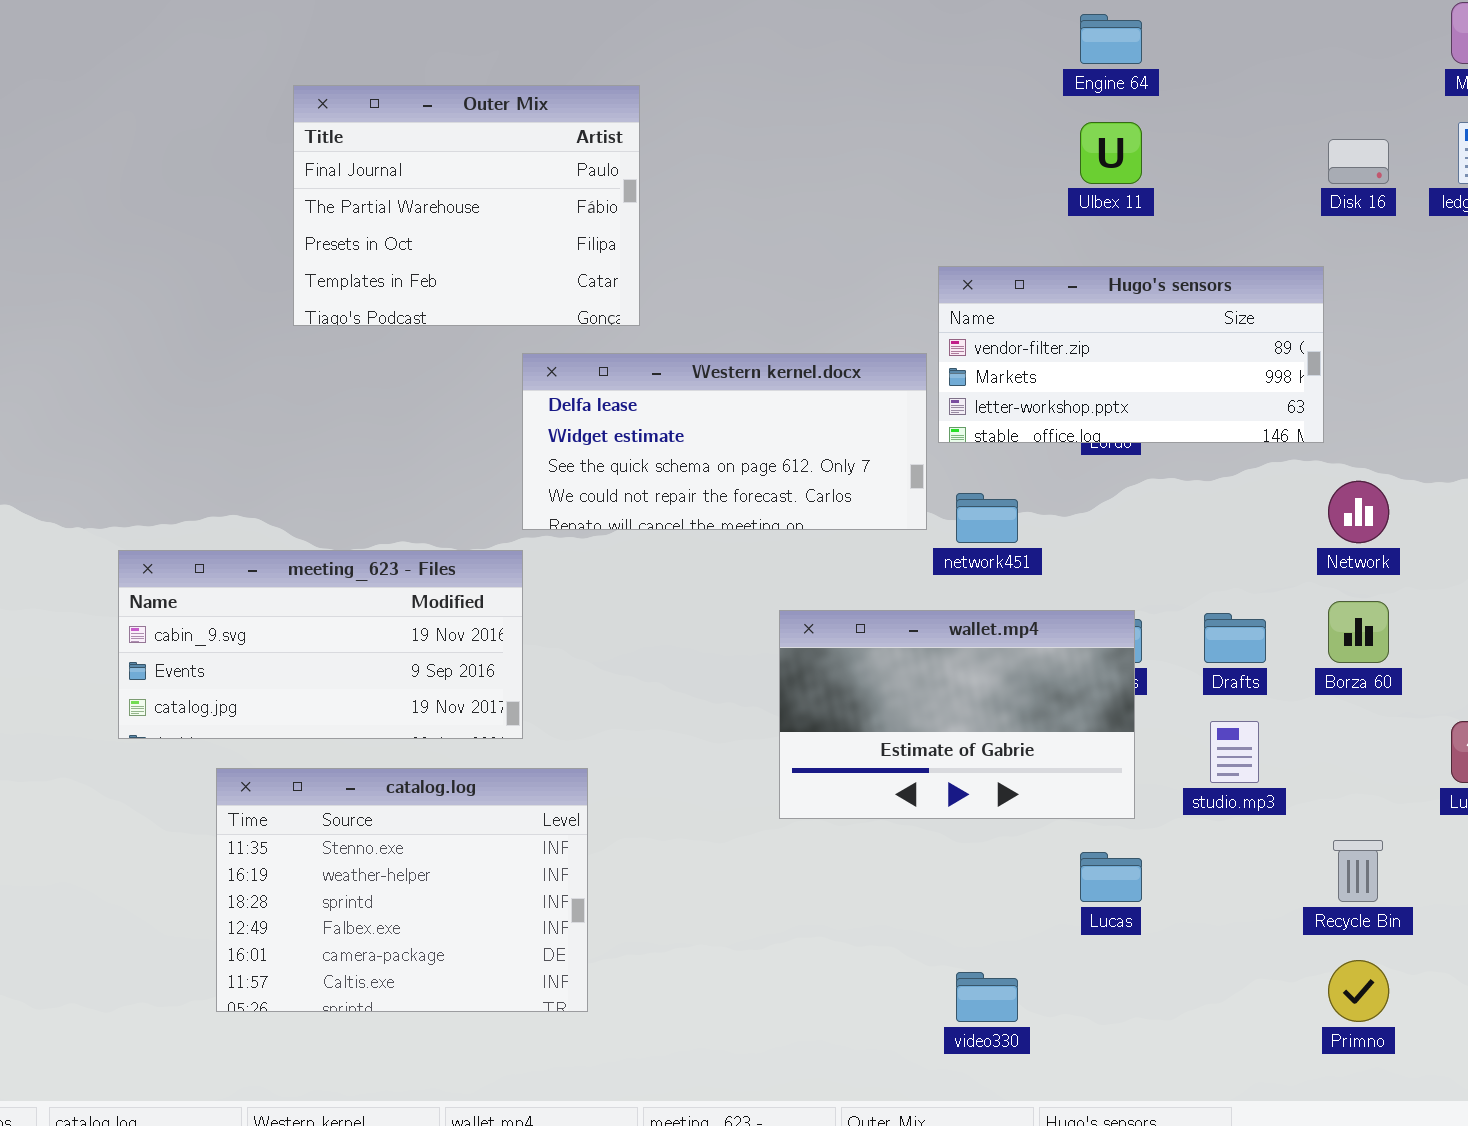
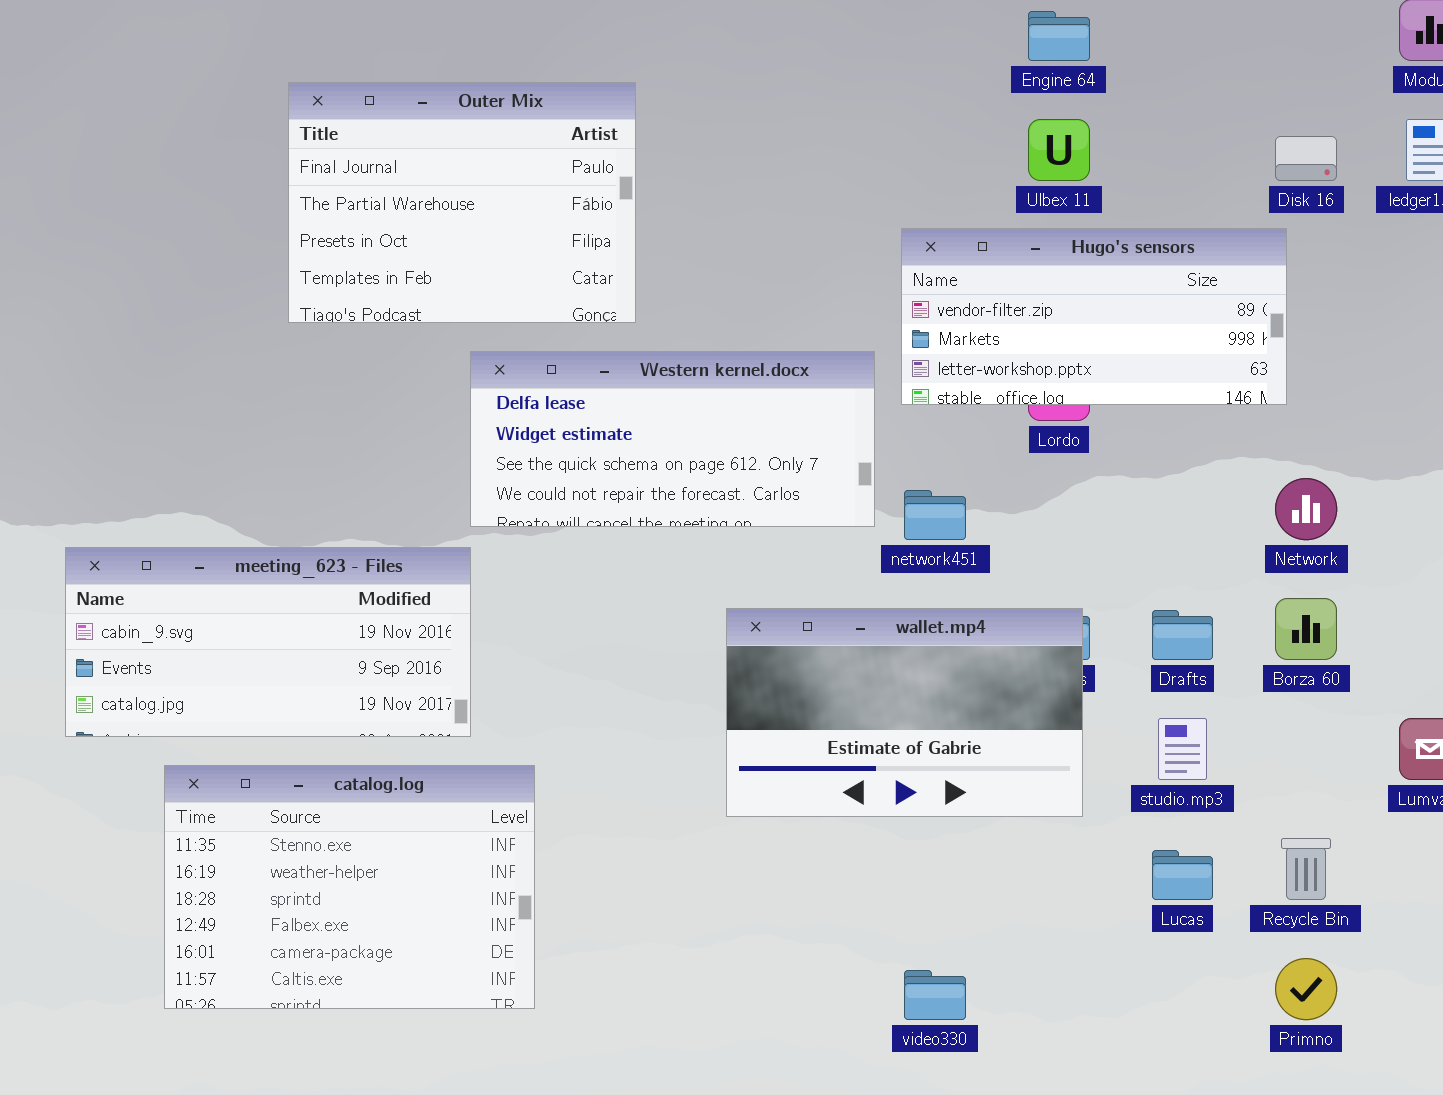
Outer Mix: [293,85,640,326] -> [288,82,636,323], moved
Hugo's sensors: [938,266,1324,443] -> [901,228,1287,405], moved
Lucas: [1080,852,1142,902] -> [1152,850,1213,900], moved

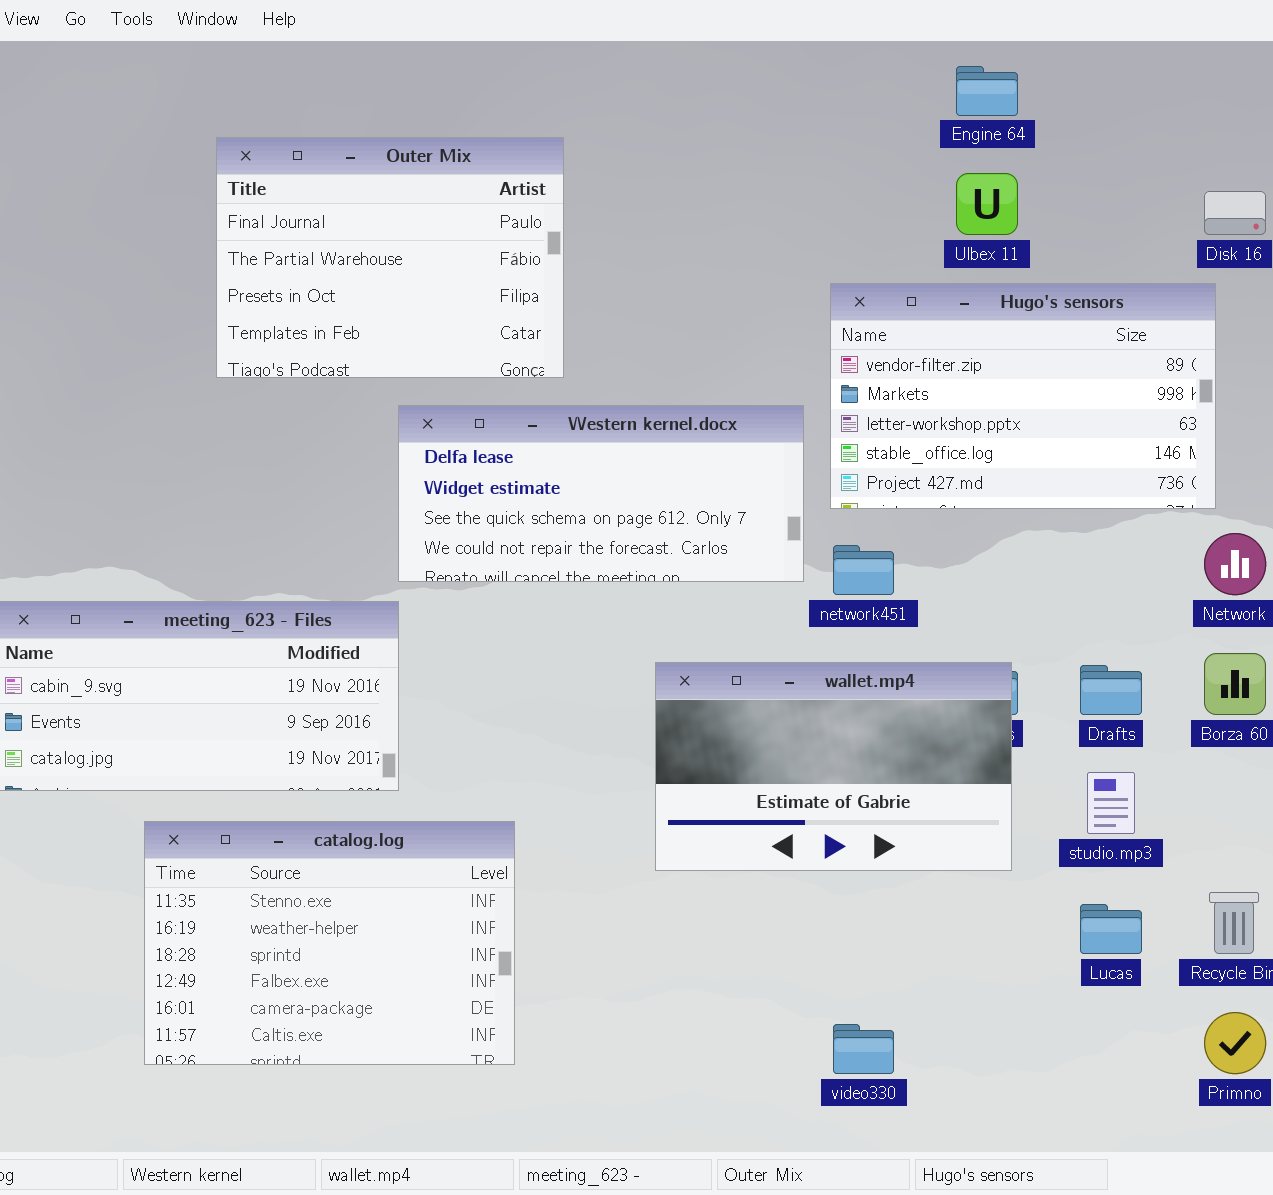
Hugo's sensors: [901,228,1287,405] -> [830,283,1216,509], resized
catalog.log: [164,765,535,1009] -> [144,821,515,1065], moved

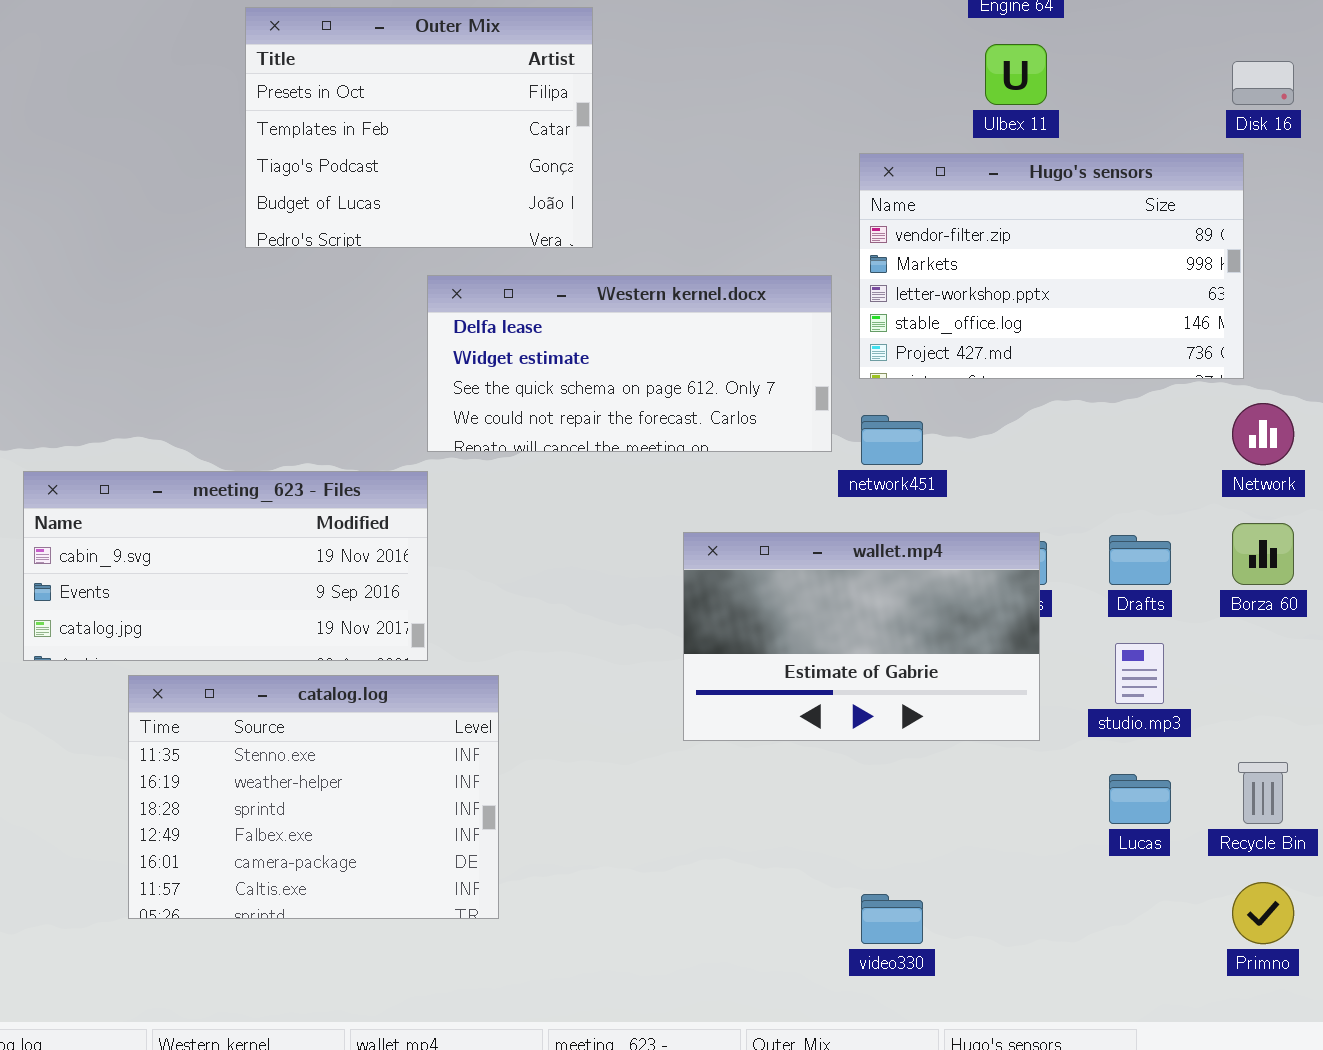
Outer Mix: [216,137,564,378] -> [245,7,593,248], scrolled down 2 rows
catalog.log: [144,821,515,1065] -> [128,675,499,919], moved

